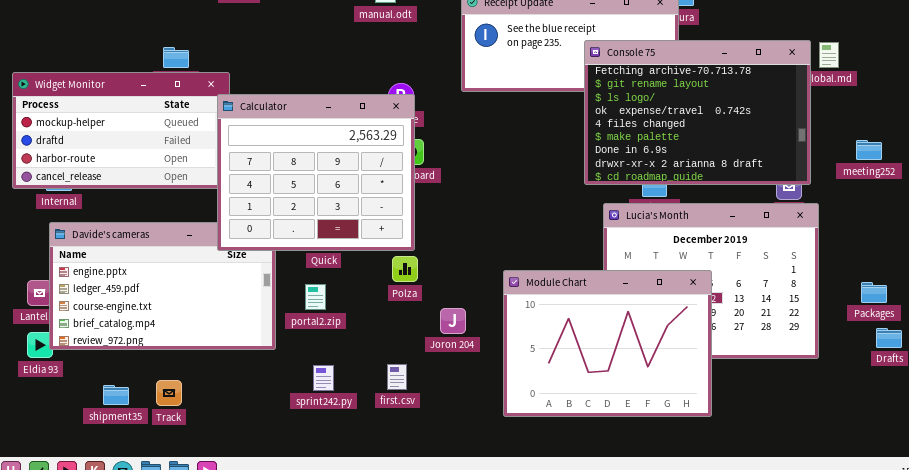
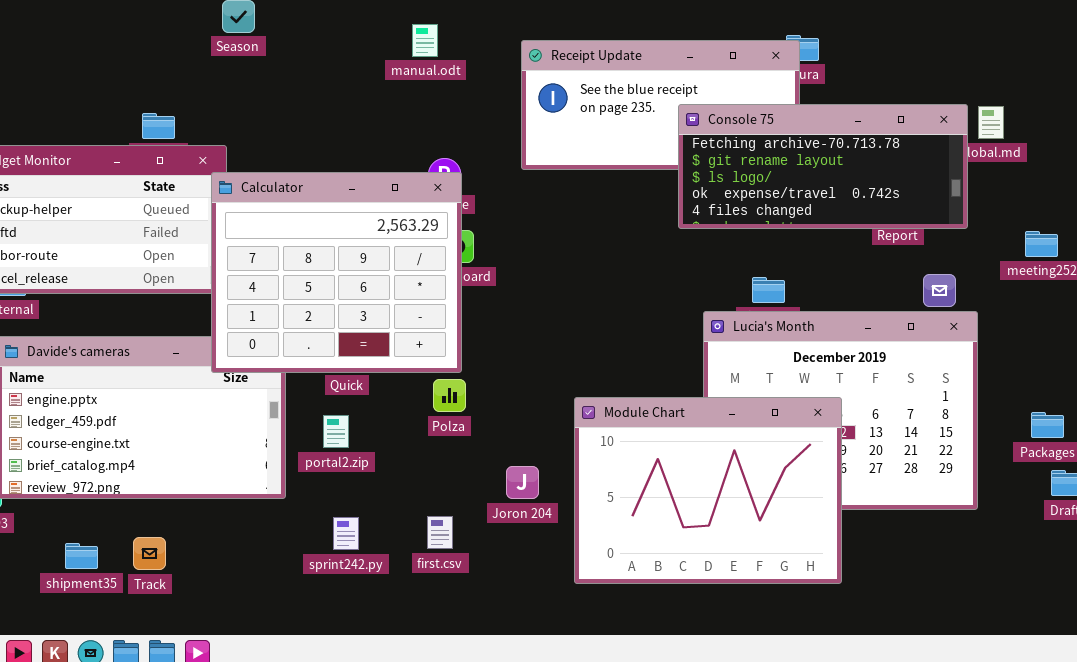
Console 75: [584,40,811,185] -> [678,104,968,229], resized
Joron 204: [440,308,466,334] -> [506,466,539,499], moved

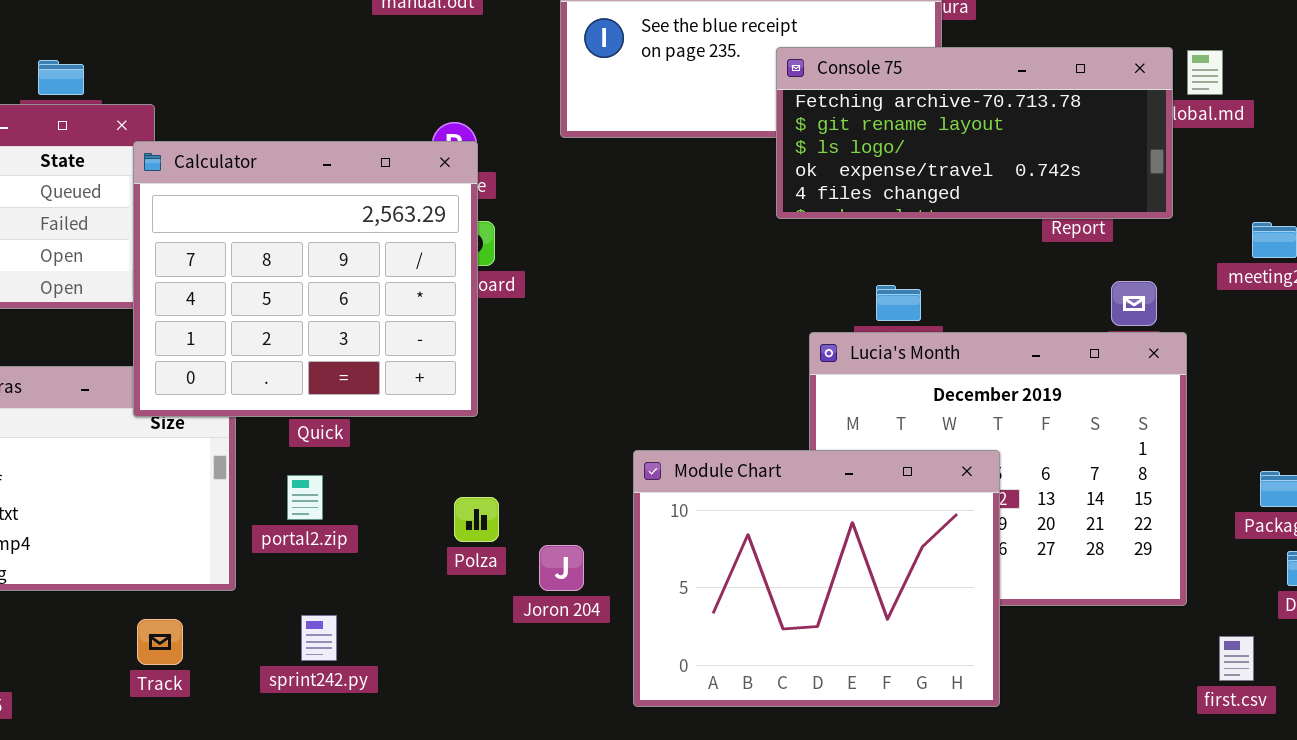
Polza: [433,379,466,412] -> [454,497,499,542], moved
first.csv: [427,516,453,549] -> [1219,636,1254,681], moved
Track: [133,537,166,570] -> [137,619,183,665], moved

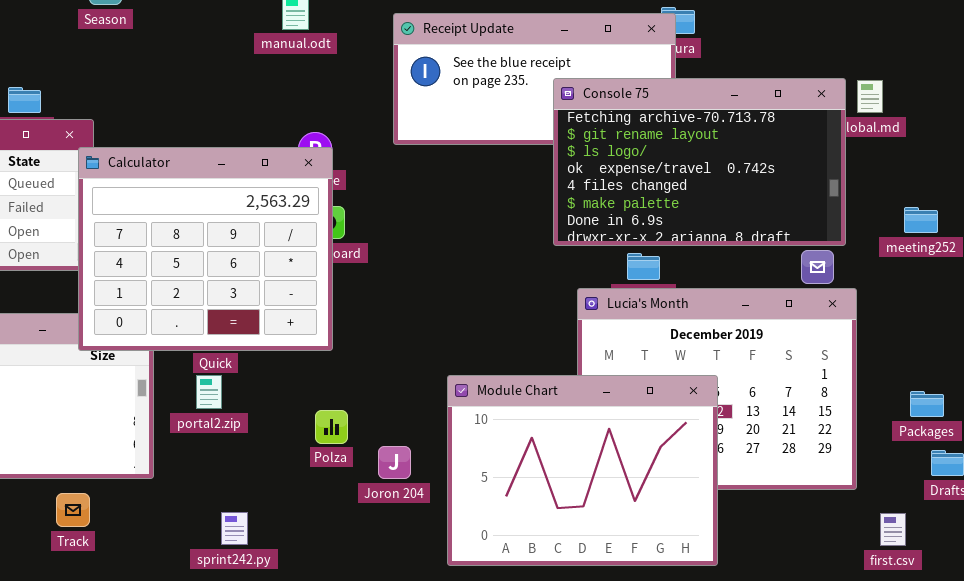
Console 75: [776,47,1173,219] -> [553,78,846,246], resized
portal2.zip: [287,475,323,520] -> [196,375,222,409], moved
sprint242.py: [301,615,337,661] -> [221,512,248,545], moved
Track: [137,619,183,665] -> [56,493,90,527], moved

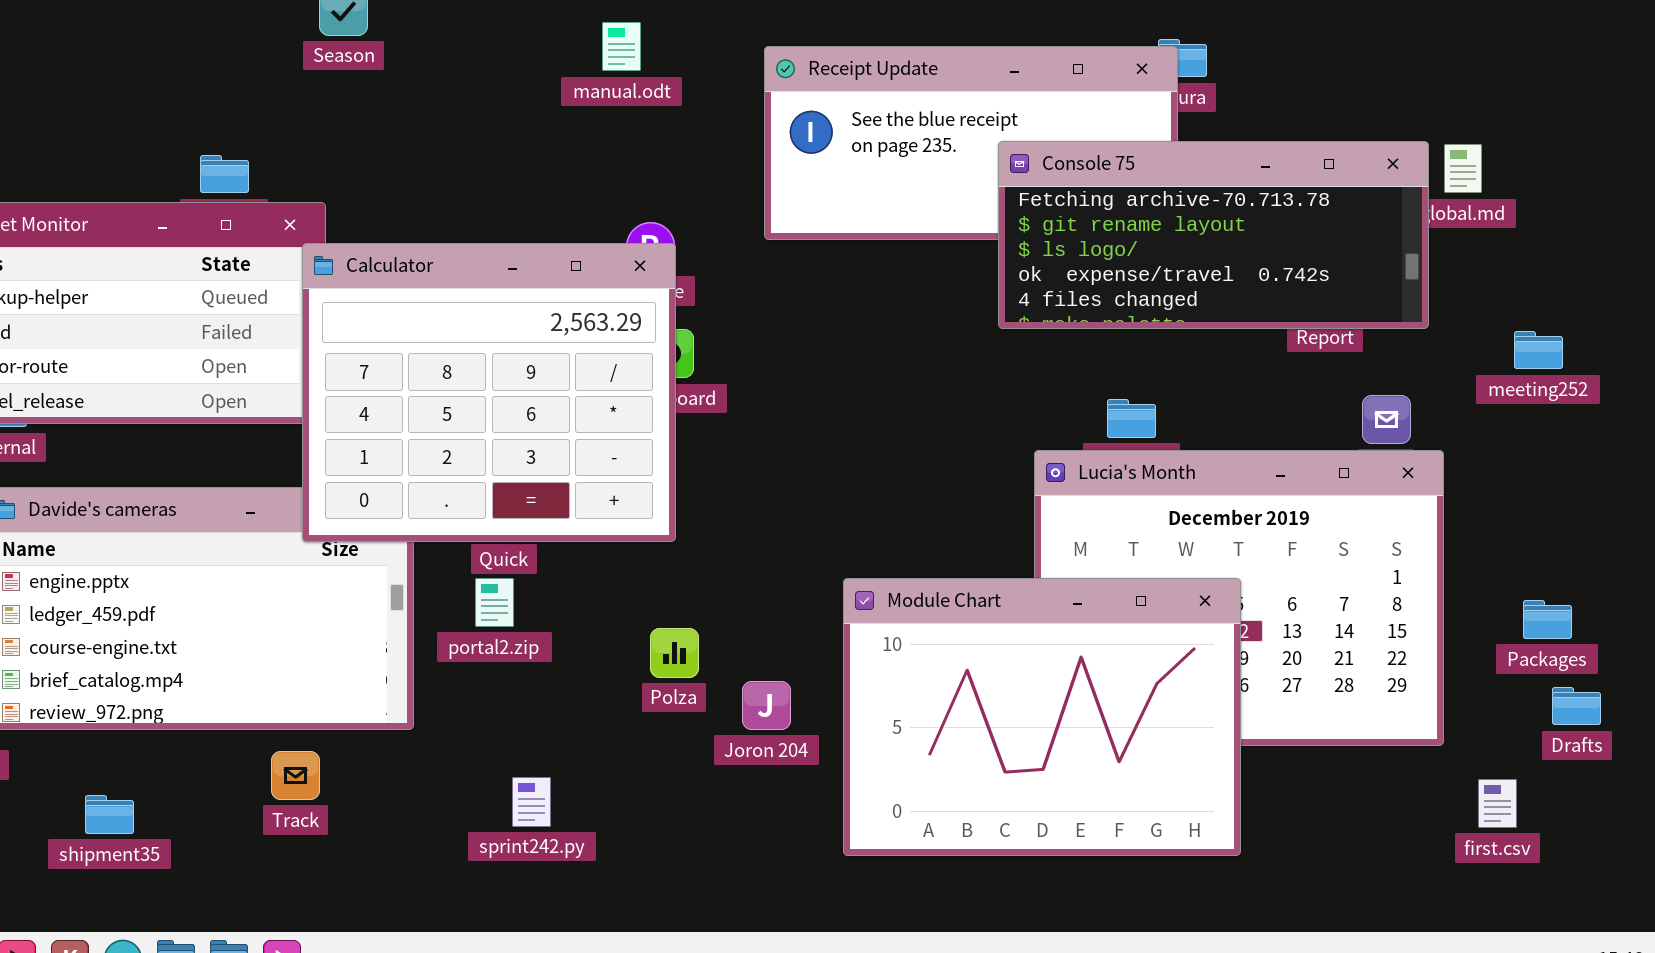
Console 75: [553,78,846,246] -> [998,141,1429,329], resized

